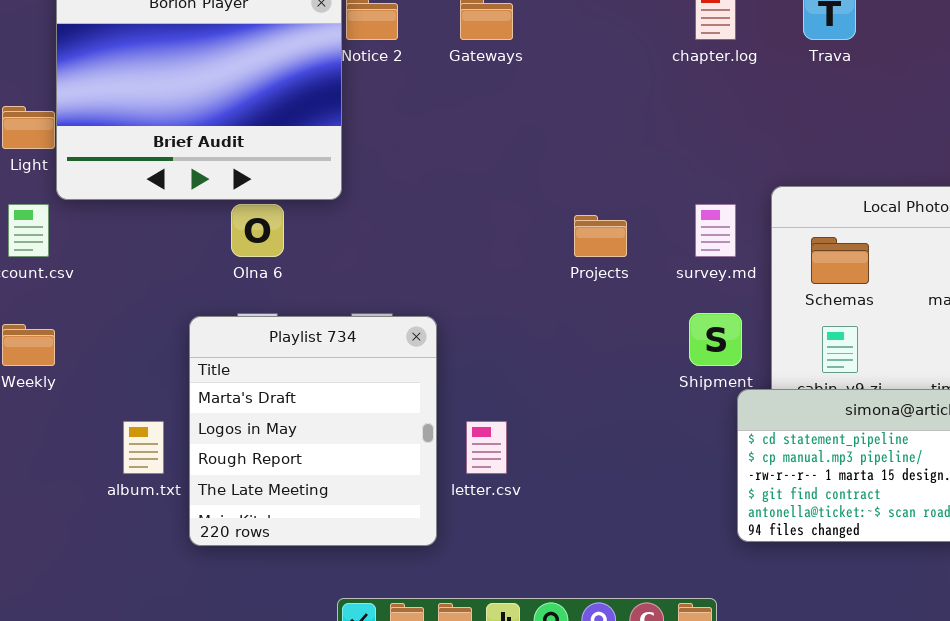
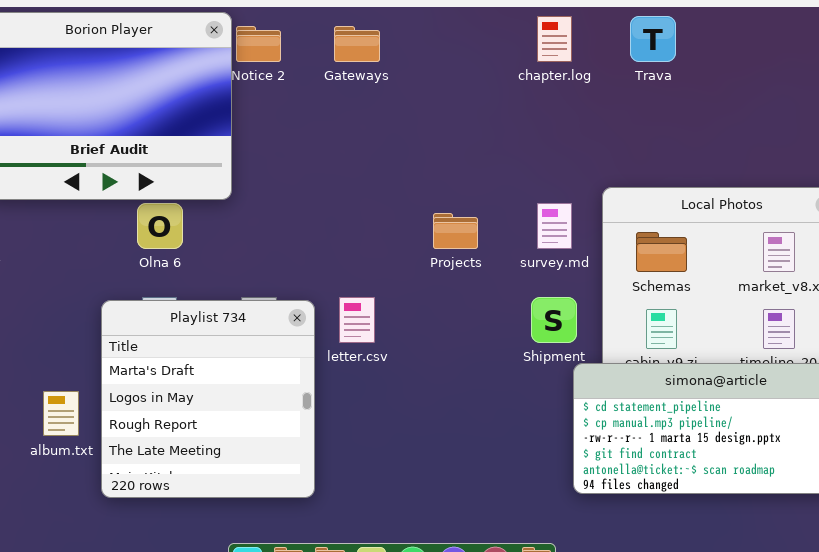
letter.csv: [466,421,507,474] -> [339,297,375,343], moved

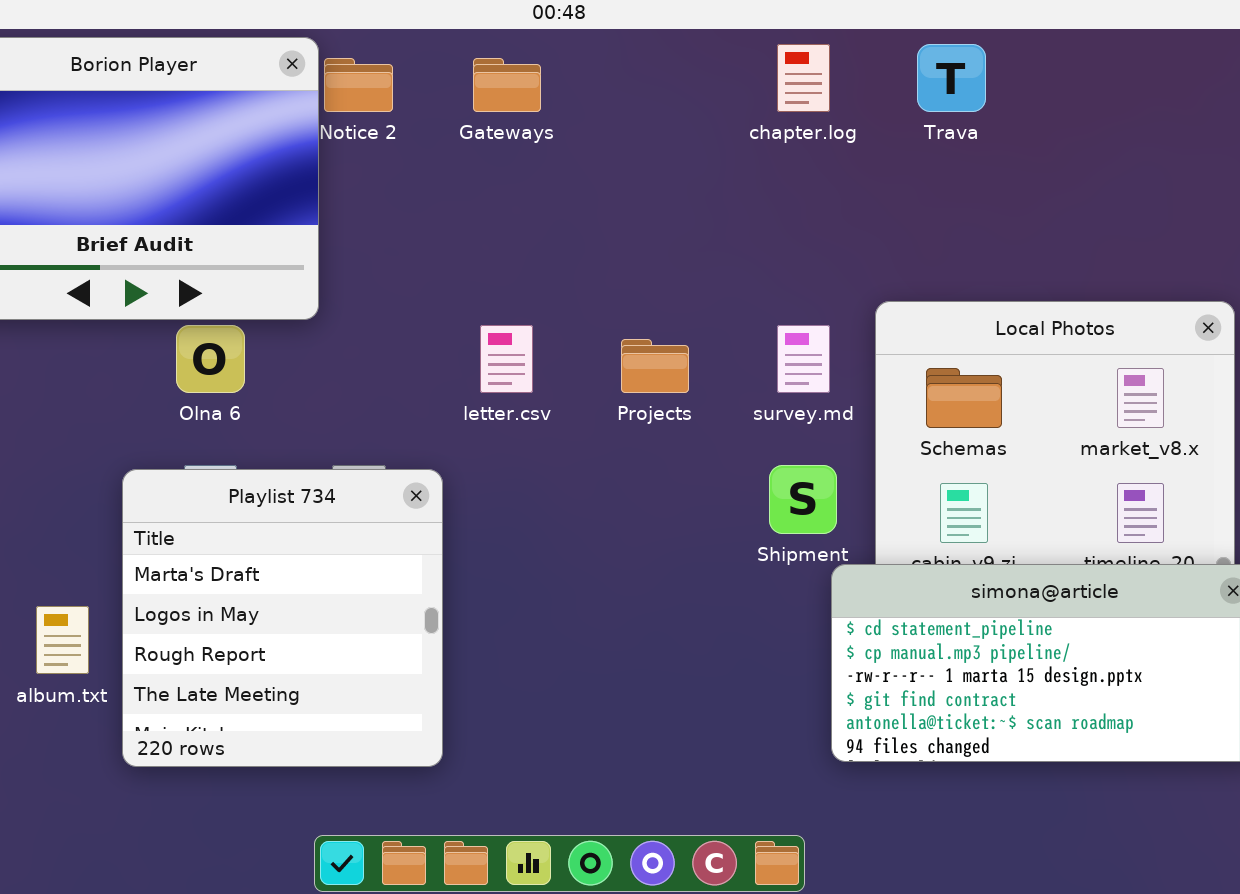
letter.csv: [339,297,375,343] -> [480,325,533,393], moved

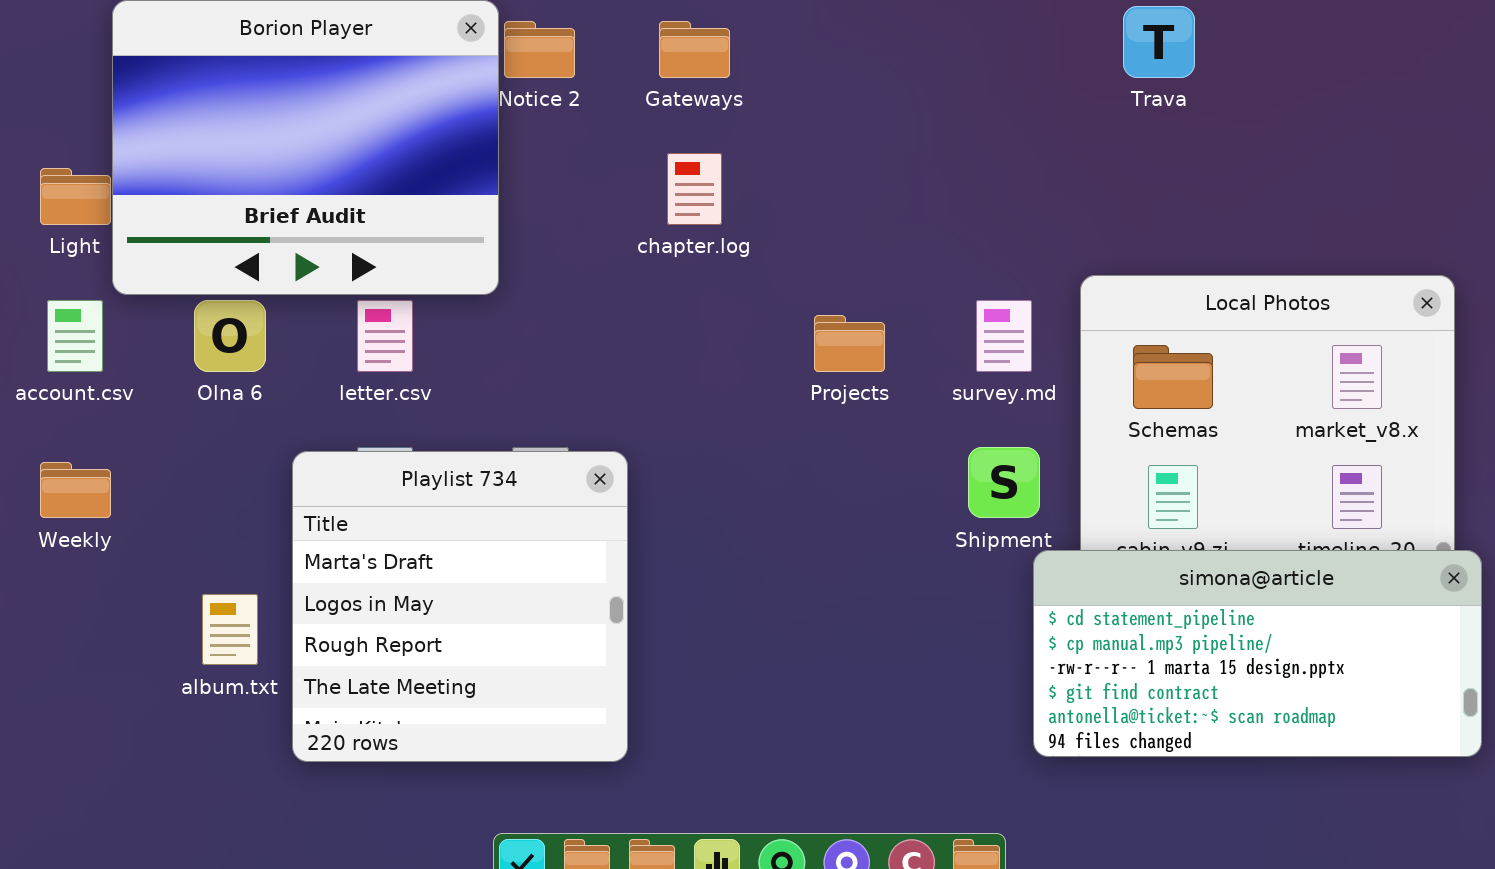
chapter.log: [777,44,830,112] -> [667,153,722,225], moved
Olna 6: [176,325,245,393] -> [194,300,266,372], moved
letter.csv: [480,325,533,393] -> [357,300,413,372], moved

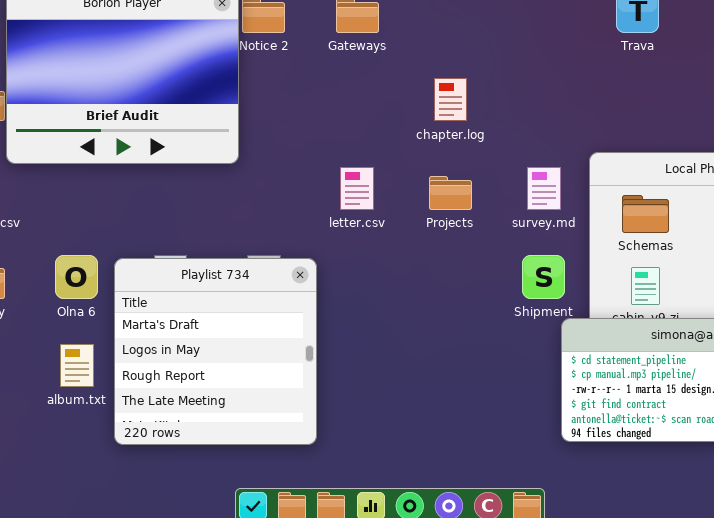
chapter.log: [667,153,722,225] -> [434,78,467,121], moved
Olna 6: [194,300,266,372] -> [55,255,98,299], moved
letter.csv: [357,300,413,372] -> [340,167,374,210], moved

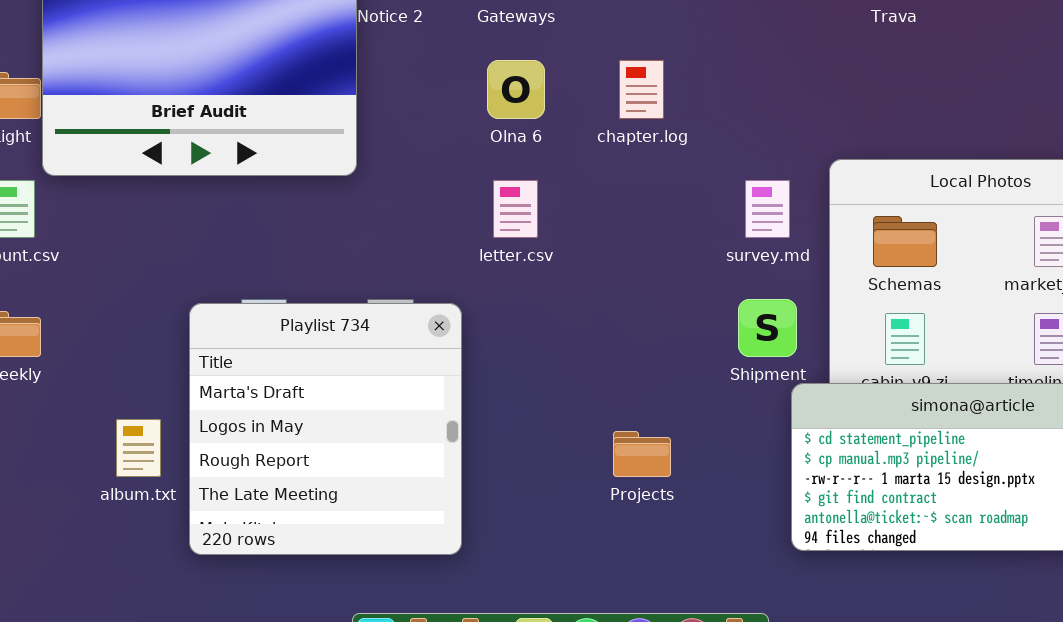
Projects: [429,176,472,210] -> [613,431,671,477], moved
Olna 6: [55,255,98,299] -> [487,60,545,119], moved

